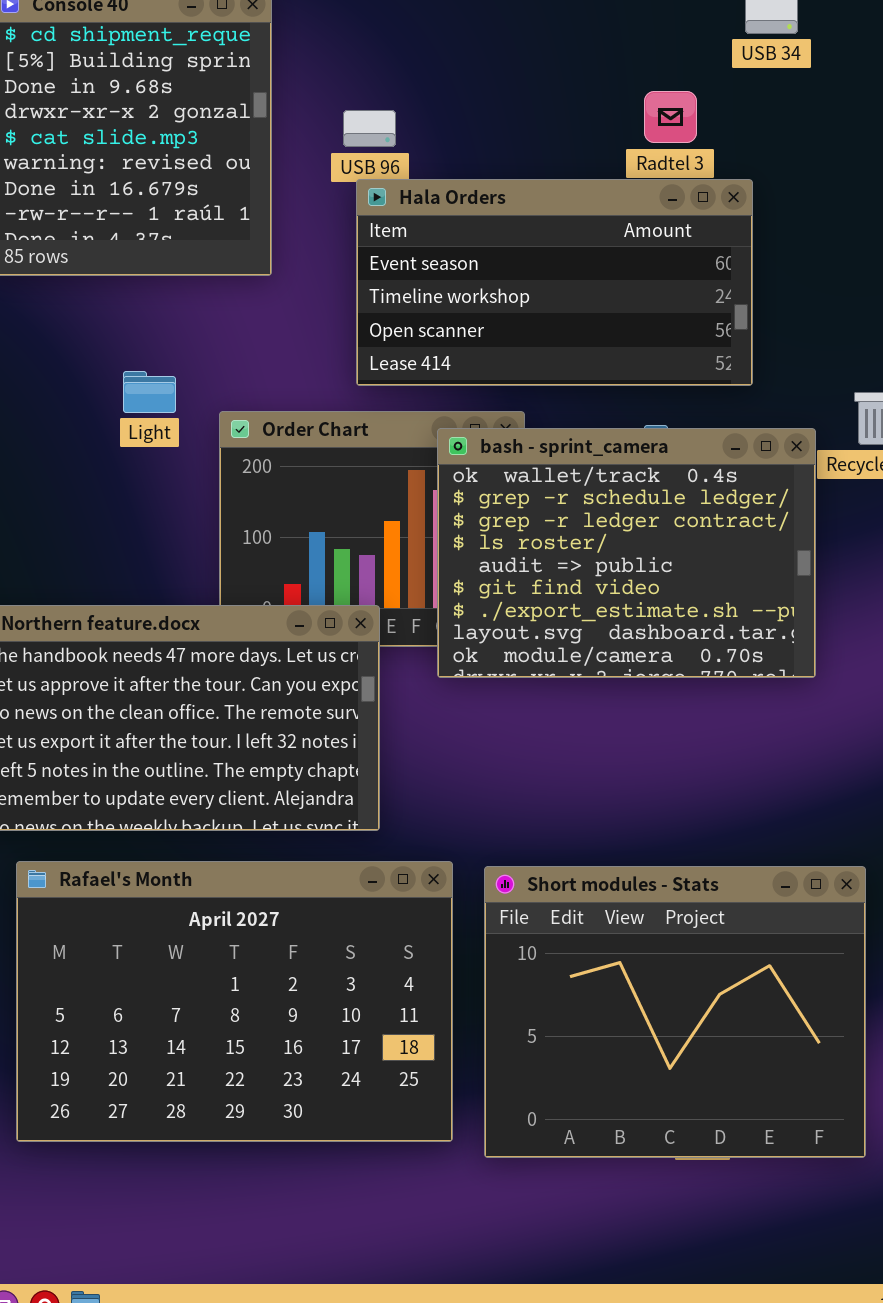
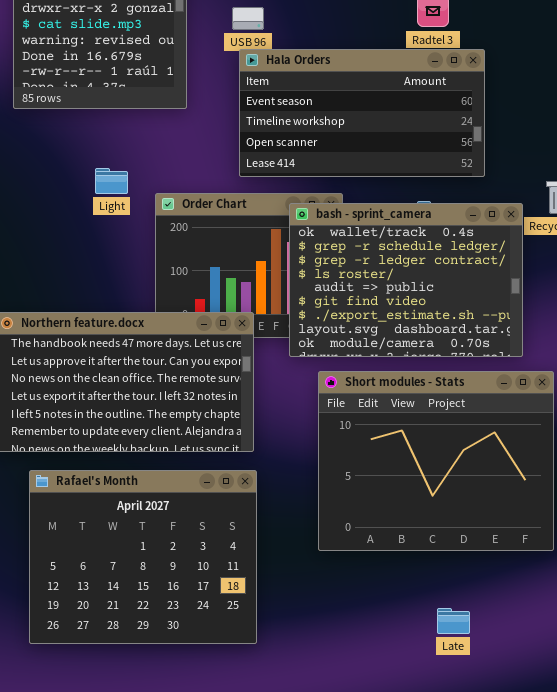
Rafael's Month: [16,861,453,1142] -> [29,470,257,644], resized
Short modules - Stats: [484,866,866,1158] -> [318,371,554,551], moved

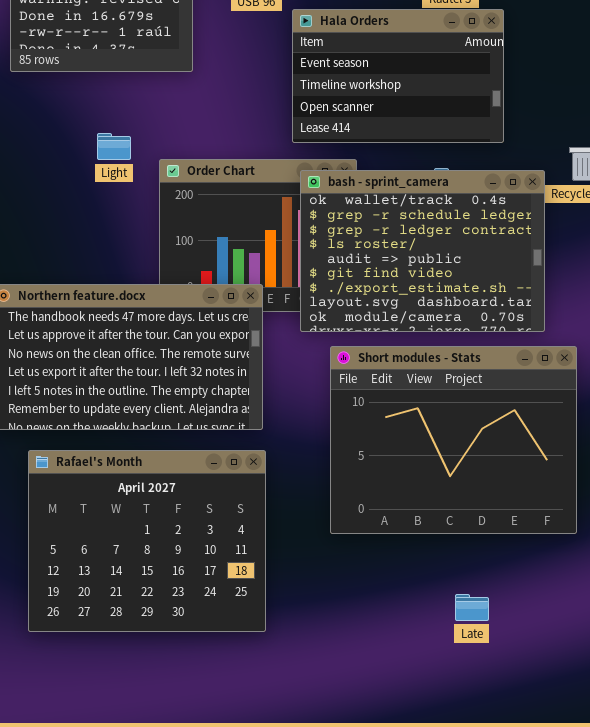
Hala Orders: [239,49,485,177] -> [292,9,504,143], resized

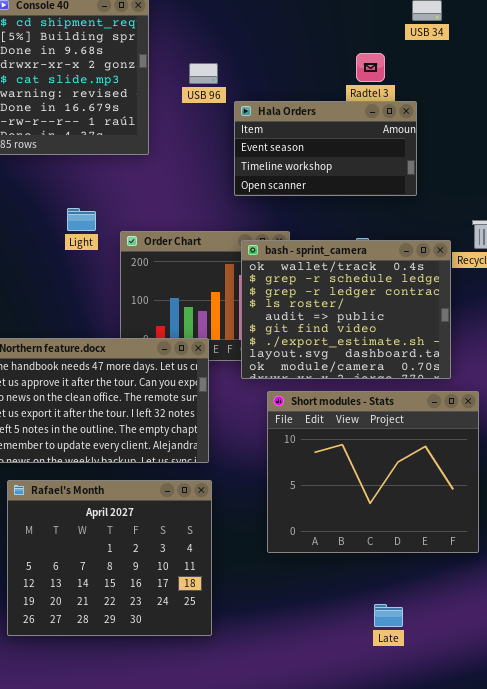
Hala Orders: [292,9,504,143] -> [234,101,417,196], resized

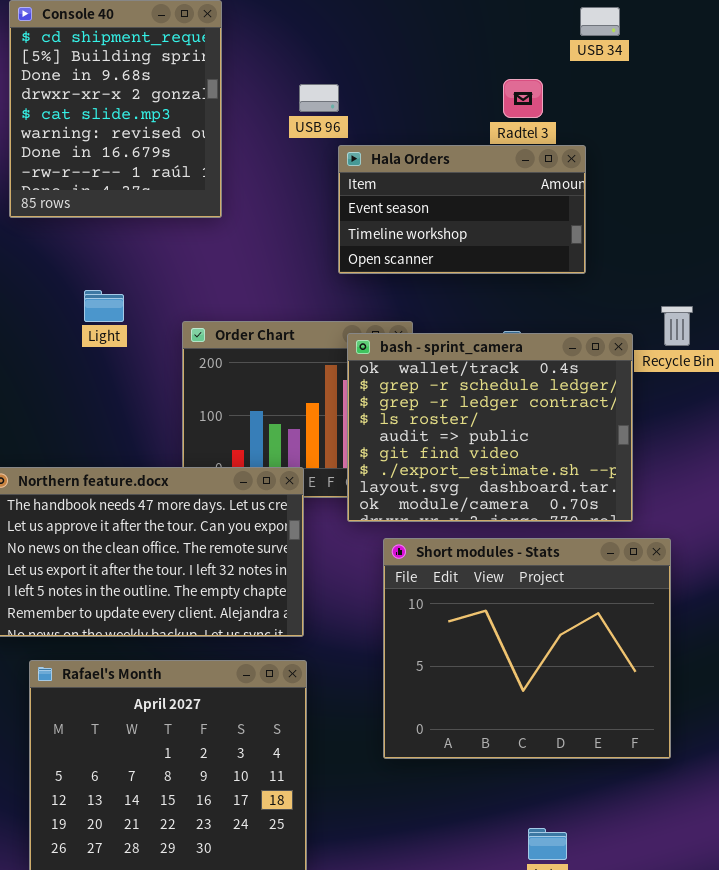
USB 96: [189,63,218,84] -> [299,84,339,112], moved
Light: [67,208,96,231] -> [84,290,124,322], moved

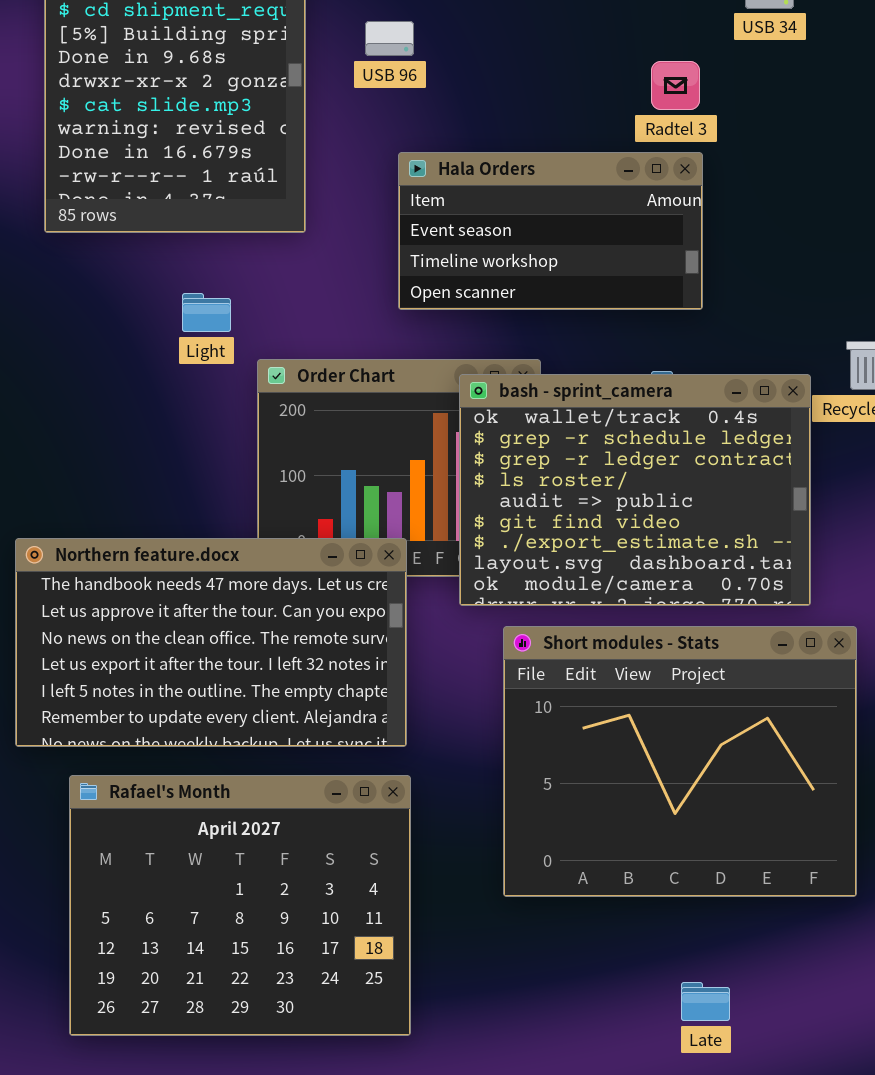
USB 96: [299,84,339,112] -> [365,21,414,56], moved
Hala Orders: [338,145,586,274] -> [398,152,703,310], moved
Light: [84,290,124,322] -> [182,293,231,332], moved

